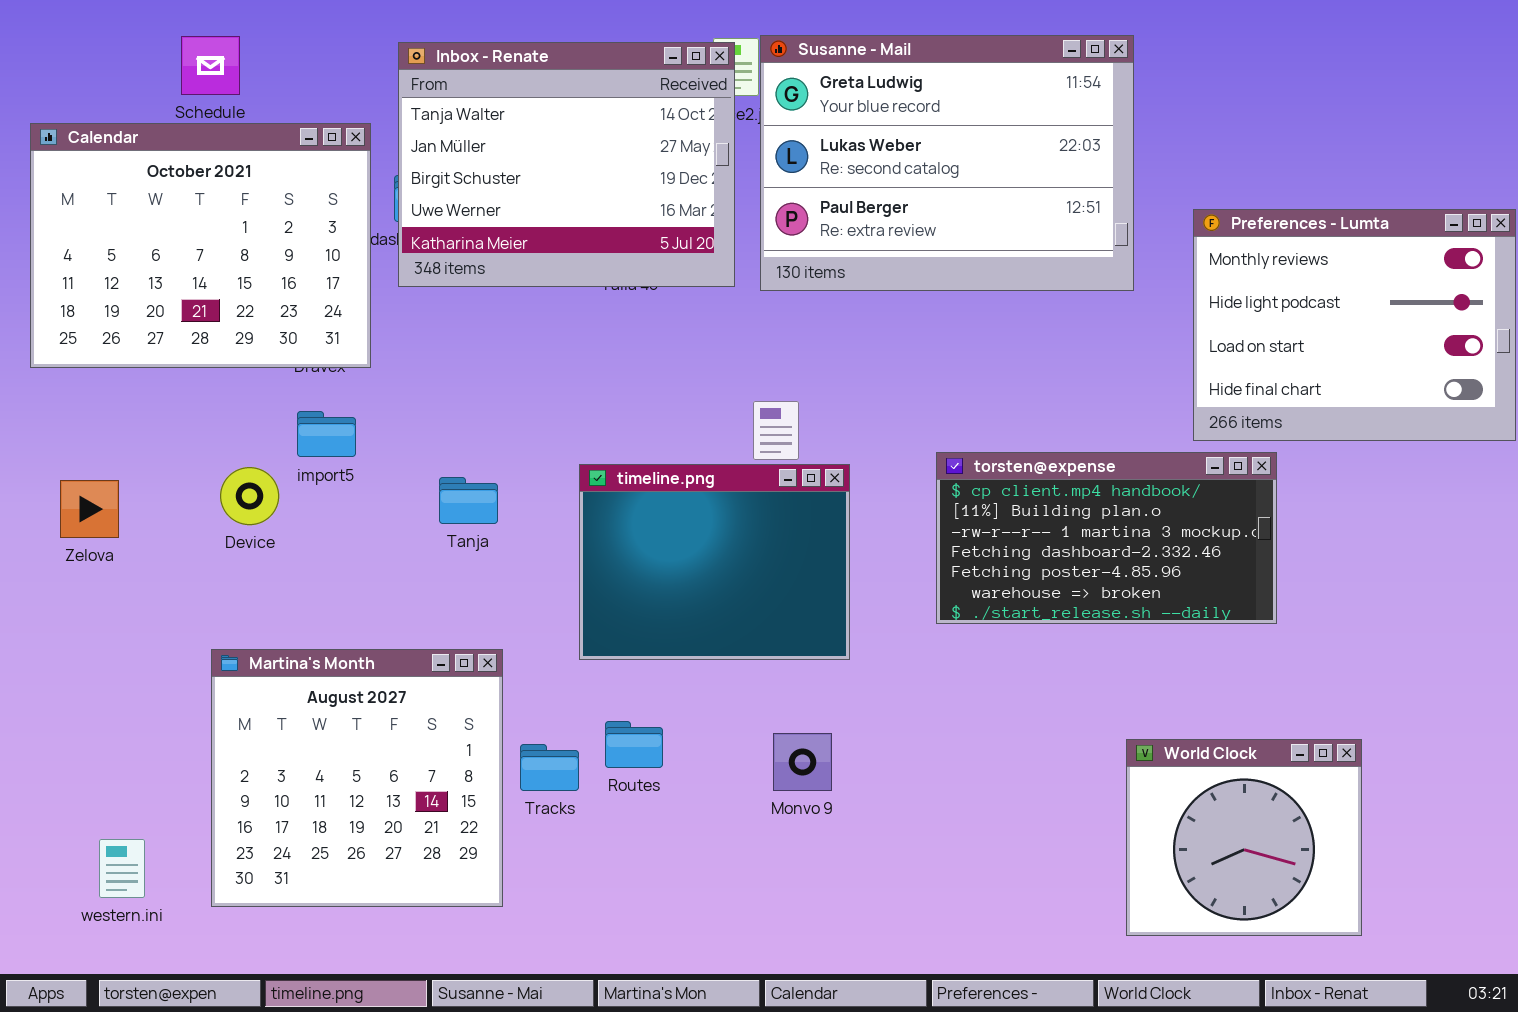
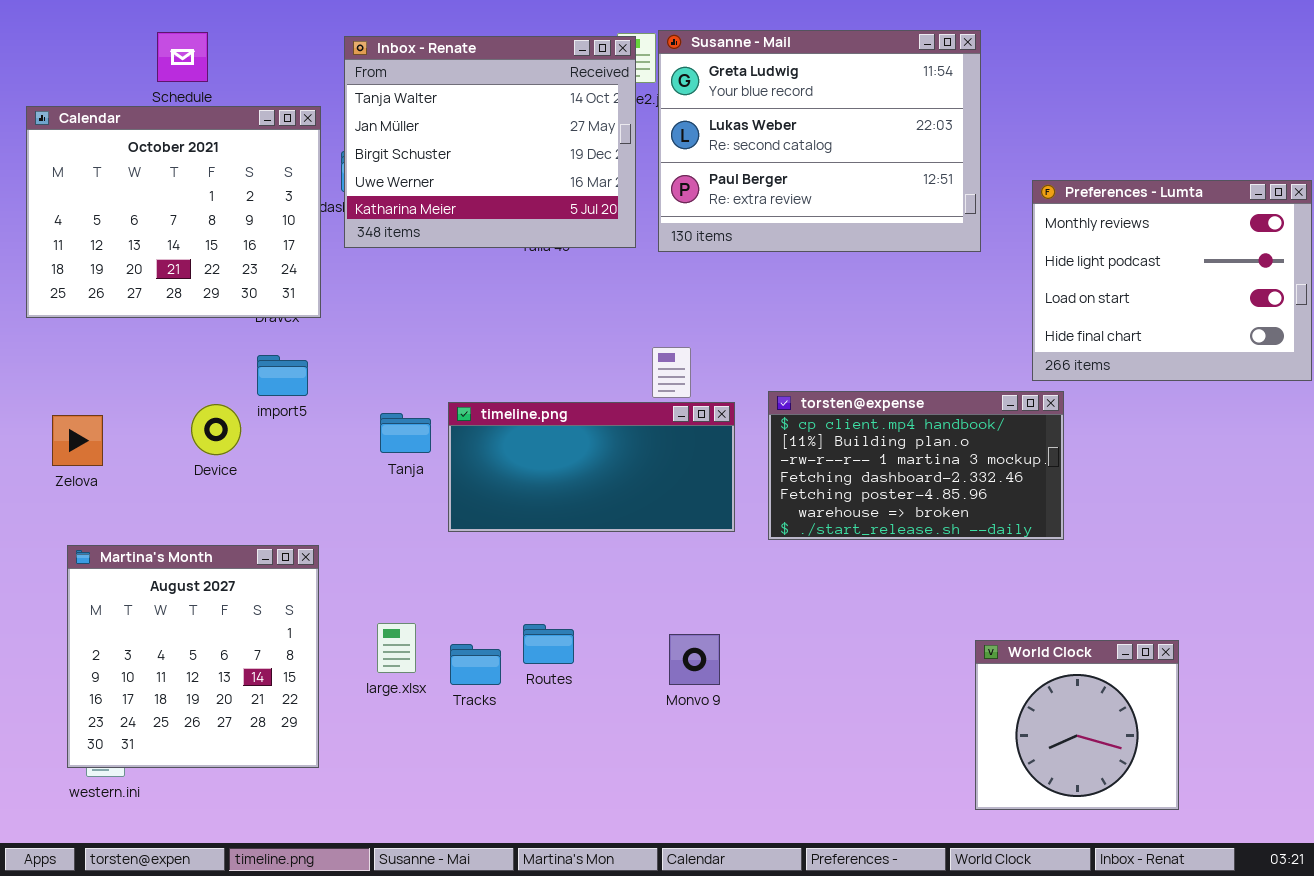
torsten@expense: [936,452,1277,624] -> [768,391,1064,540], moved
timeline.png: [579,464,850,660] -> [448,402,735,532], resized
Martina's Month: [211,649,503,907] -> [67,545,319,768], moved

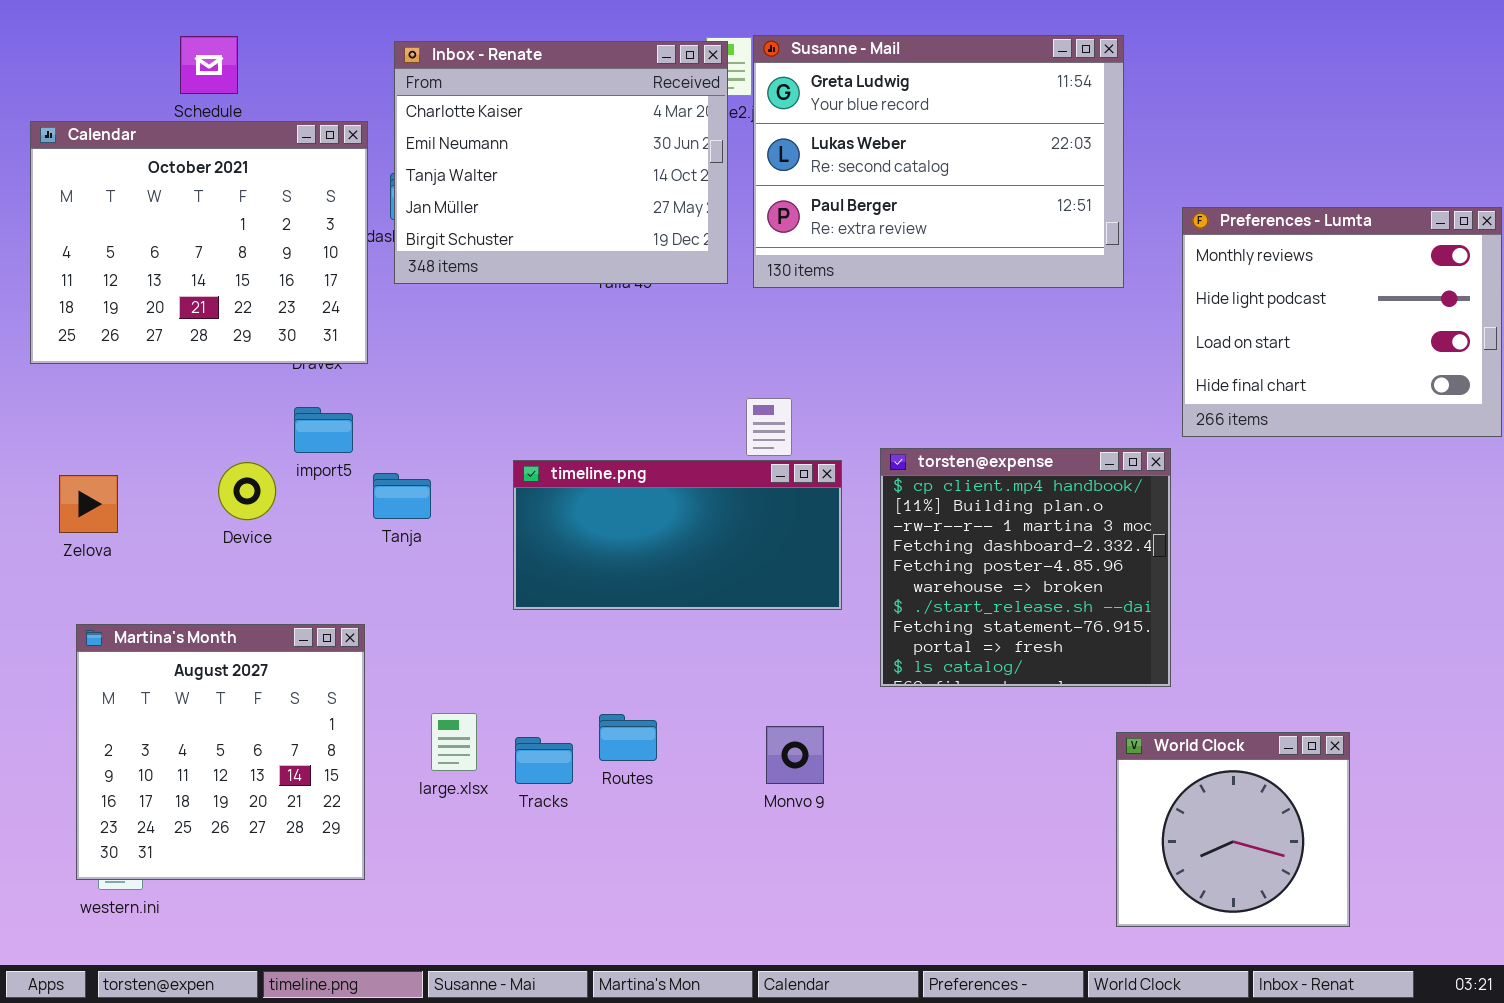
Inbox - Renate: [344,36,636,248] -> [394,41,728,284], scrolled up 2 rows
torsten@expense: [768,391,1064,540] -> [880,448,1171,687], resized
Tanja: [380,413,431,453] -> [373,473,431,519], moved

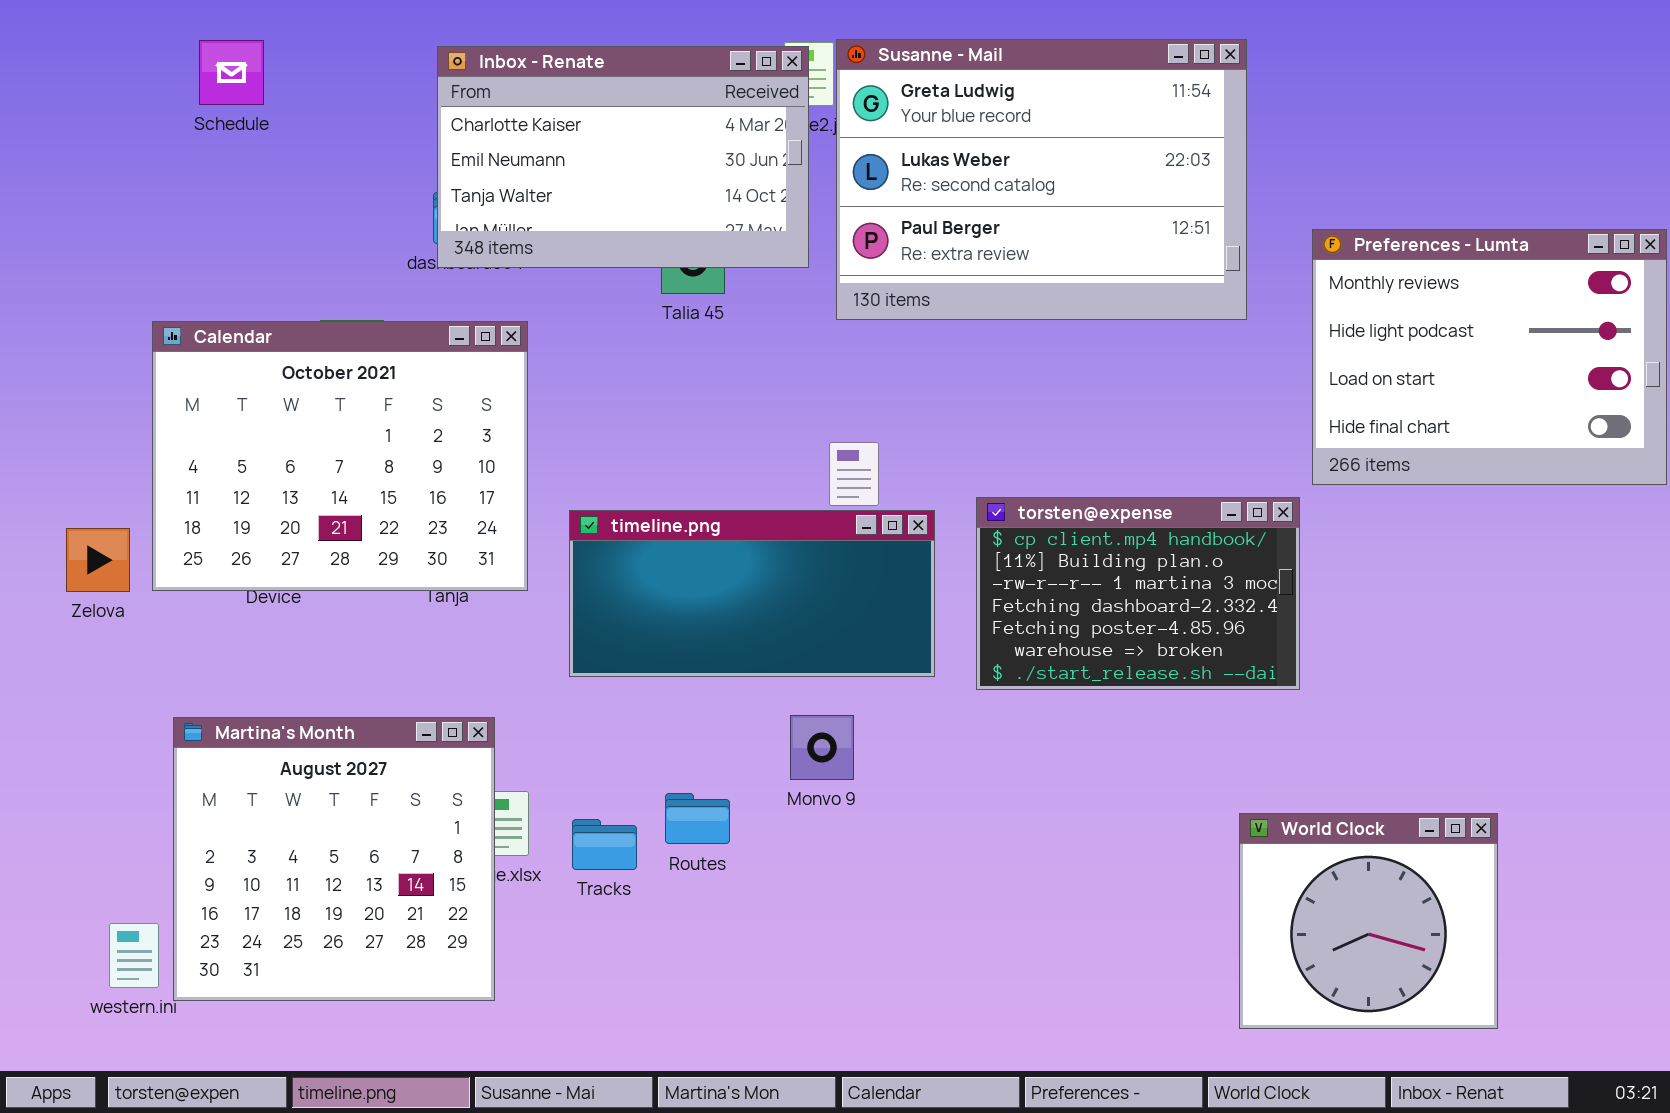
Inbox - Renate: [394,41,728,284] -> [437,46,809,268], resized
Calendar: [30,121,368,364] -> [152,321,528,591], moved
torsten@expense: [880,448,1171,687] -> [976,497,1300,690], resized
Martina's Month: [76,624,365,880] -> [173,717,495,1001], moved
Monvo 9: [766,726,824,784] -> [790,715,854,780], moved

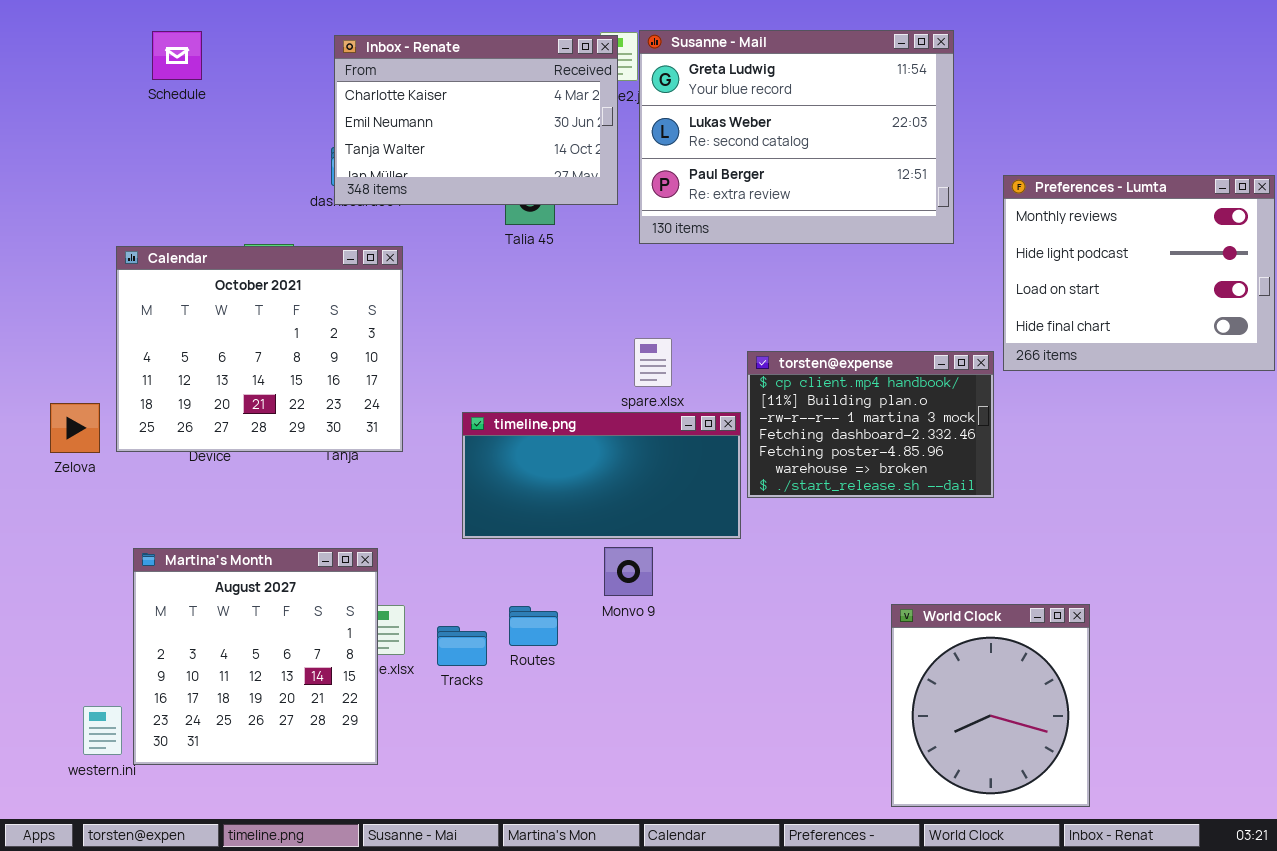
torsten@expense: [976,497,1300,690] -> [747,351,994,498], moved
timeline.png: [569,510,935,677] -> [462,412,741,539], moved
World Clock: [1239,813,1498,1029] -> [891,604,1090,807], moved, resized

